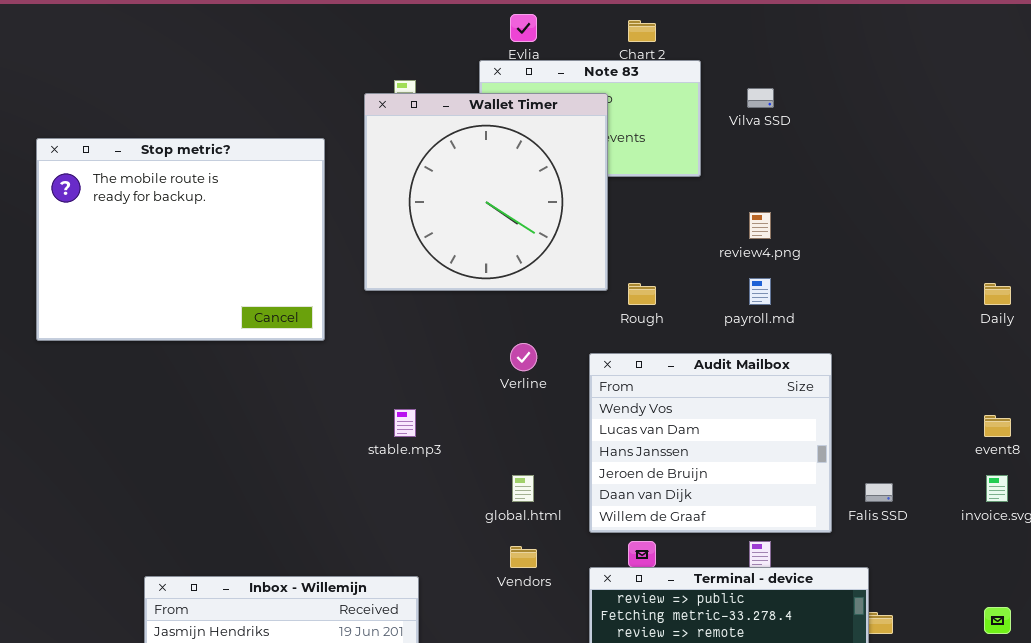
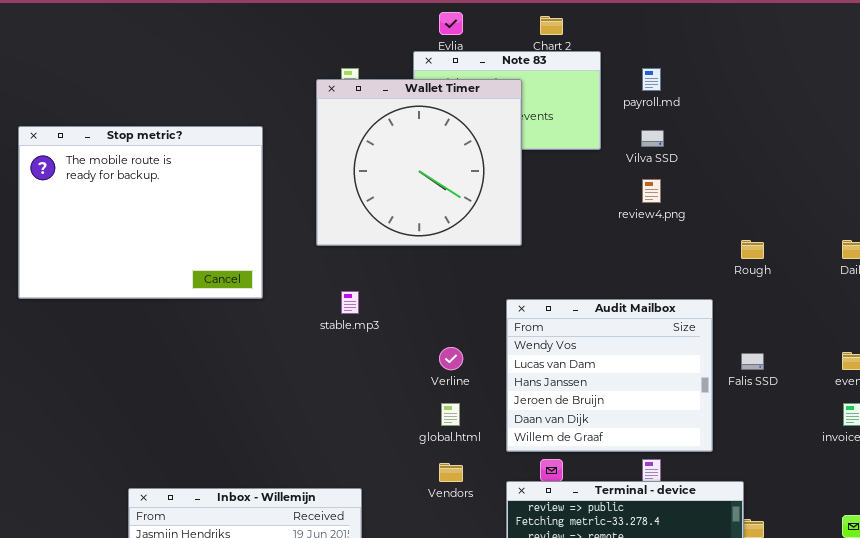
Vilva SSD: [747,88,774,108] -> [641,130,664,147], moved
Stop metric?: [36,138,325,341] -> [18,126,263,299], moved
payroll.md: [749,278,771,305] -> [642,68,661,91], moved
Rough: [628,283,656,305] -> [741,240,764,259], moved
Verline: [510,343,537,371] -> [439,347,463,370], moved
stable.mp3: [394,409,416,437] -> [341,291,359,314], moved
Falis SSD: [865,483,893,502] -> [741,353,764,370], moved

